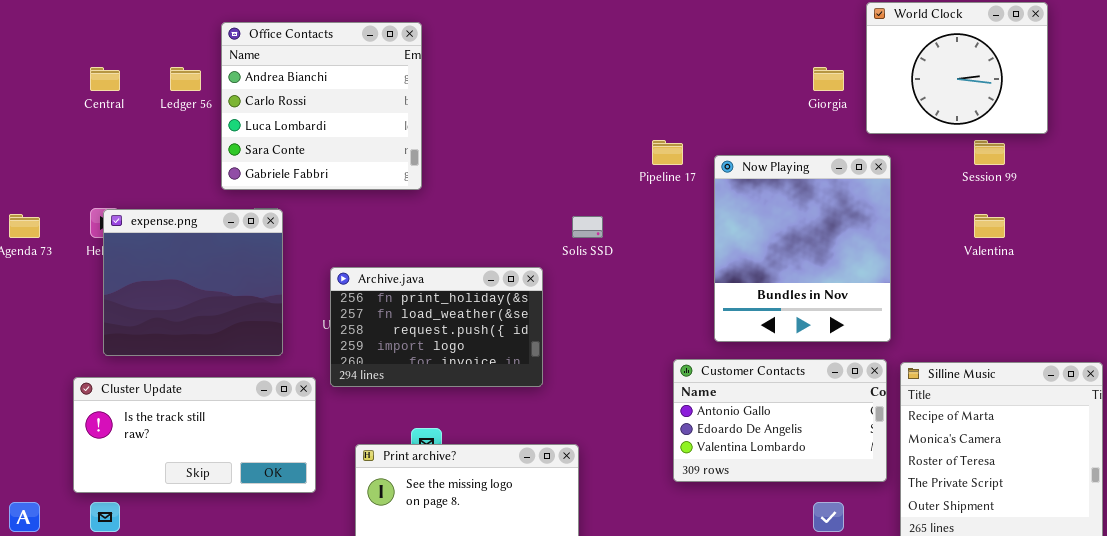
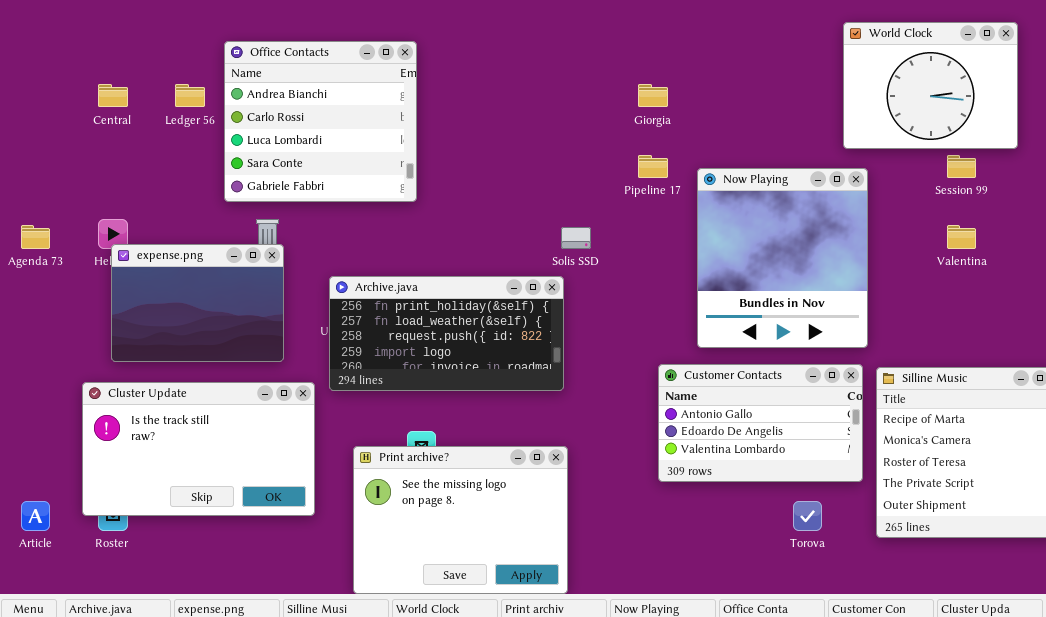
Giorgia: [813,67,844,91] -> [638,84,668,107], moved
expense.png: [103,209,283,356] -> [111,244,284,362], resized
Archive.java: [330,267,543,387] -> [329,276,564,391], resized
Cluster Update: [73,377,316,493] -> [82,382,315,516], resized

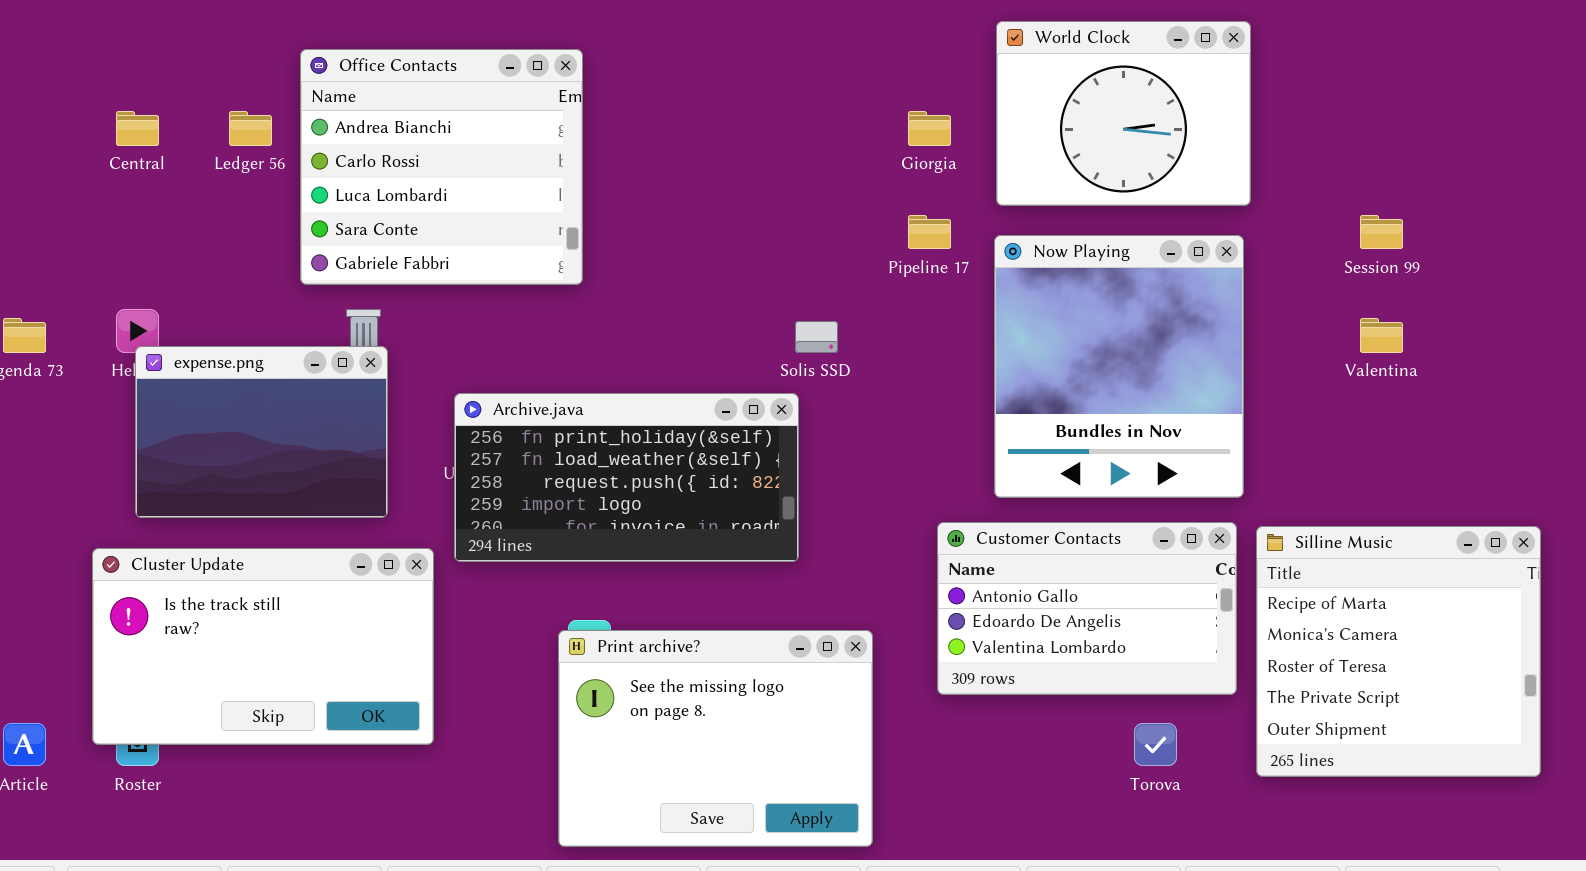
World Clock: [843,22,1018,149] -> [996,21,1251,206], moved
Print archive?: [353,446,568,594] -> [558,630,873,847], moved

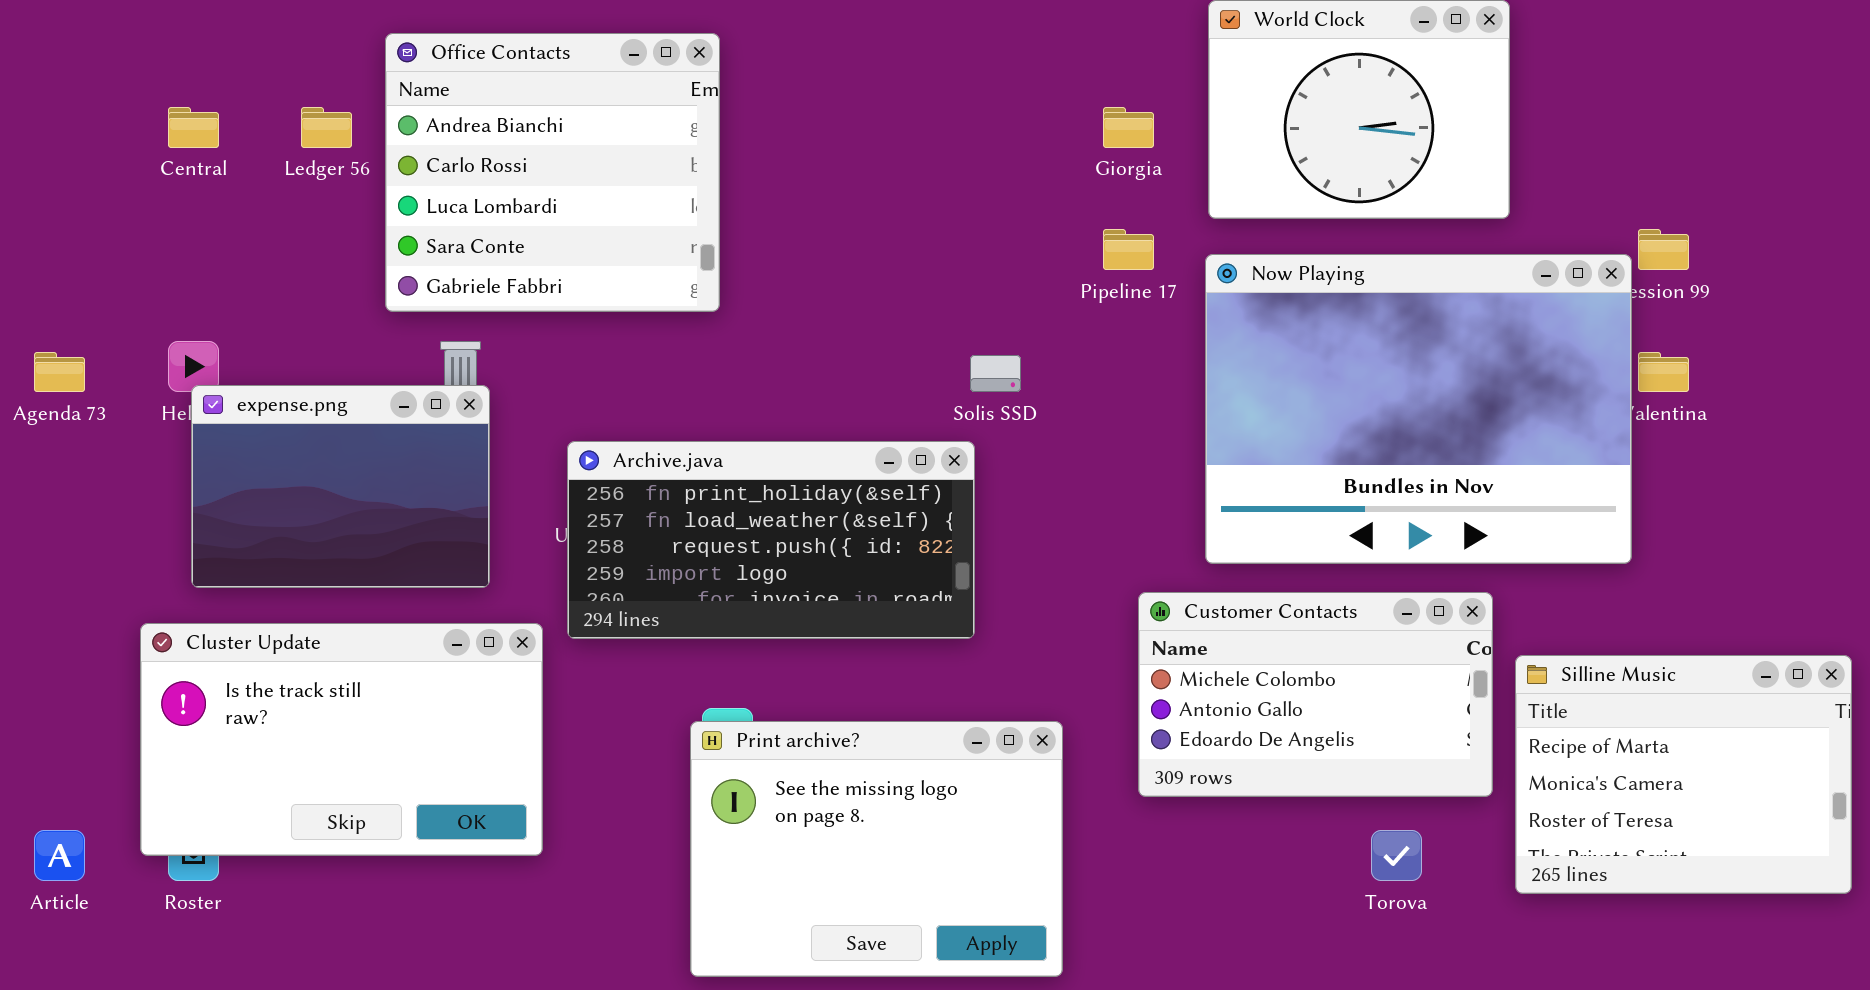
Now Playing: [994,235,1244,498] -> [1205,254,1632,564], resized
Customer Contacts: [937,522,1237,695] -> [1138,592,1493,797], scrolled up 1 row
Silline Music: [1256,526,1541,777] -> [1515,655,1852,894], resized

